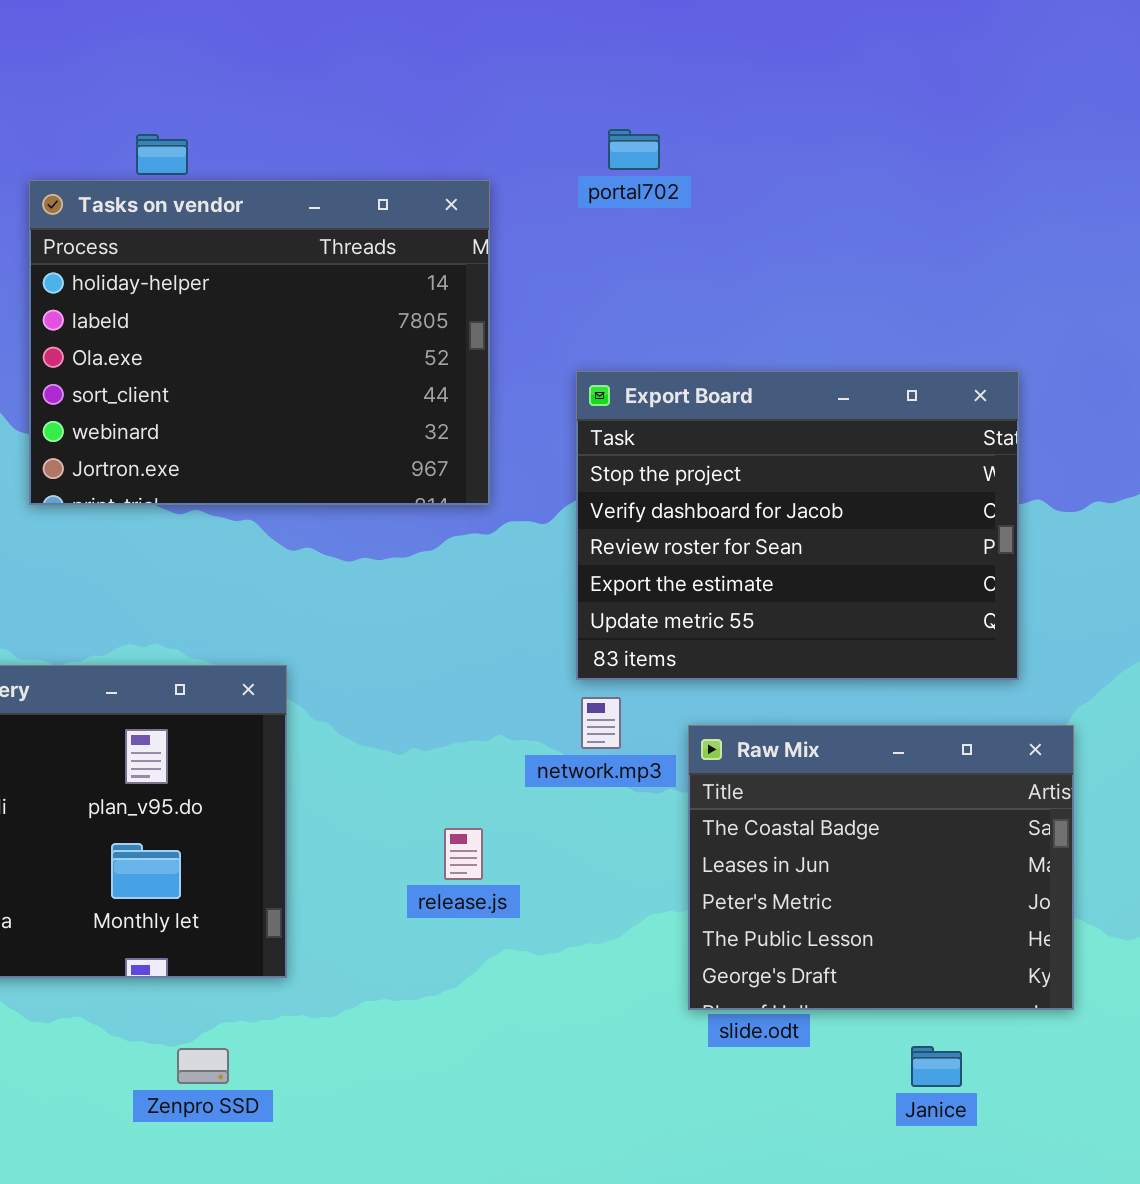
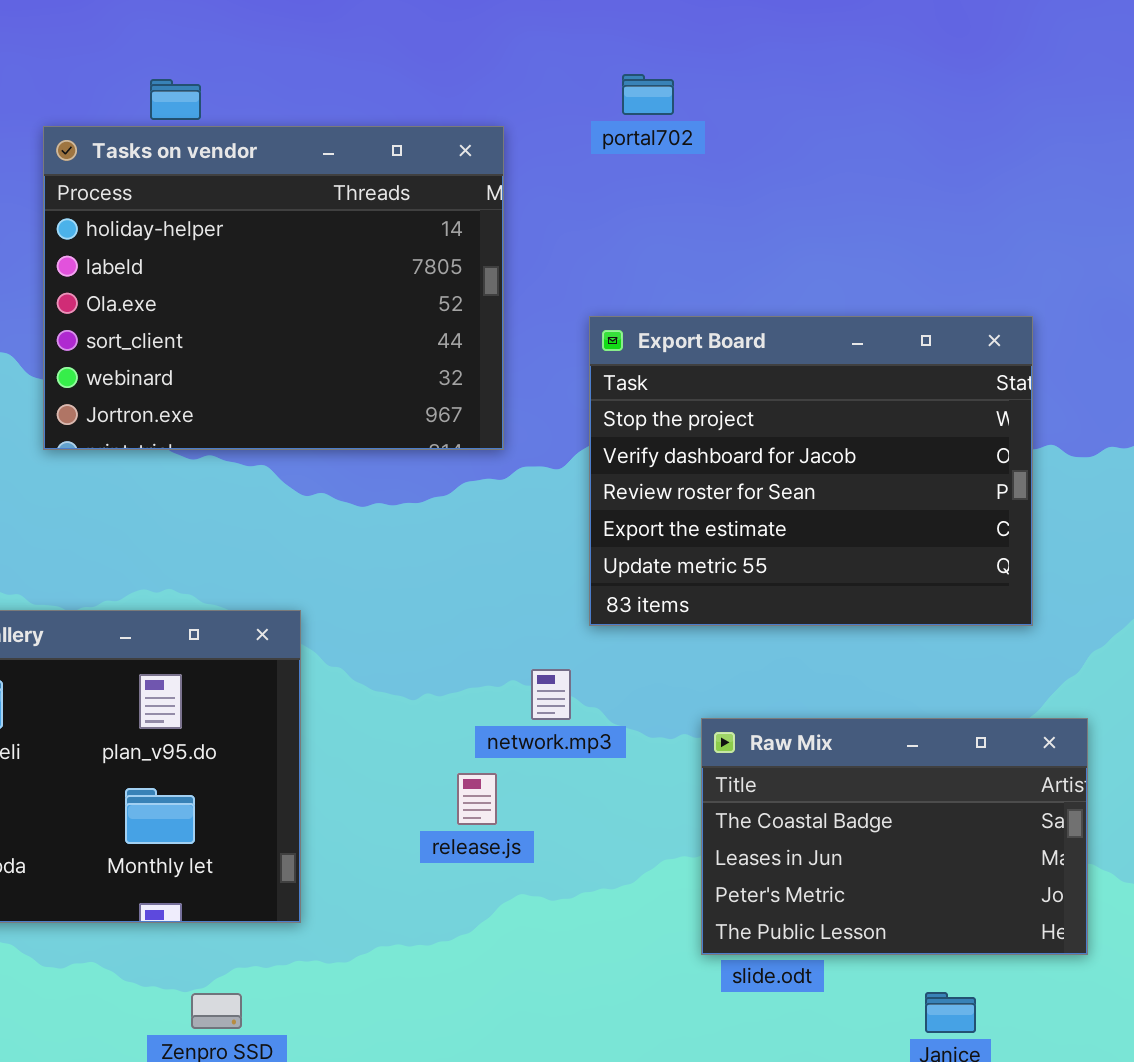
network.mp3: [581,697,621,749] -> [531,669,571,720], moved
Raw Mix: [688,725,1074,1010] -> [701,718,1088,955], resized

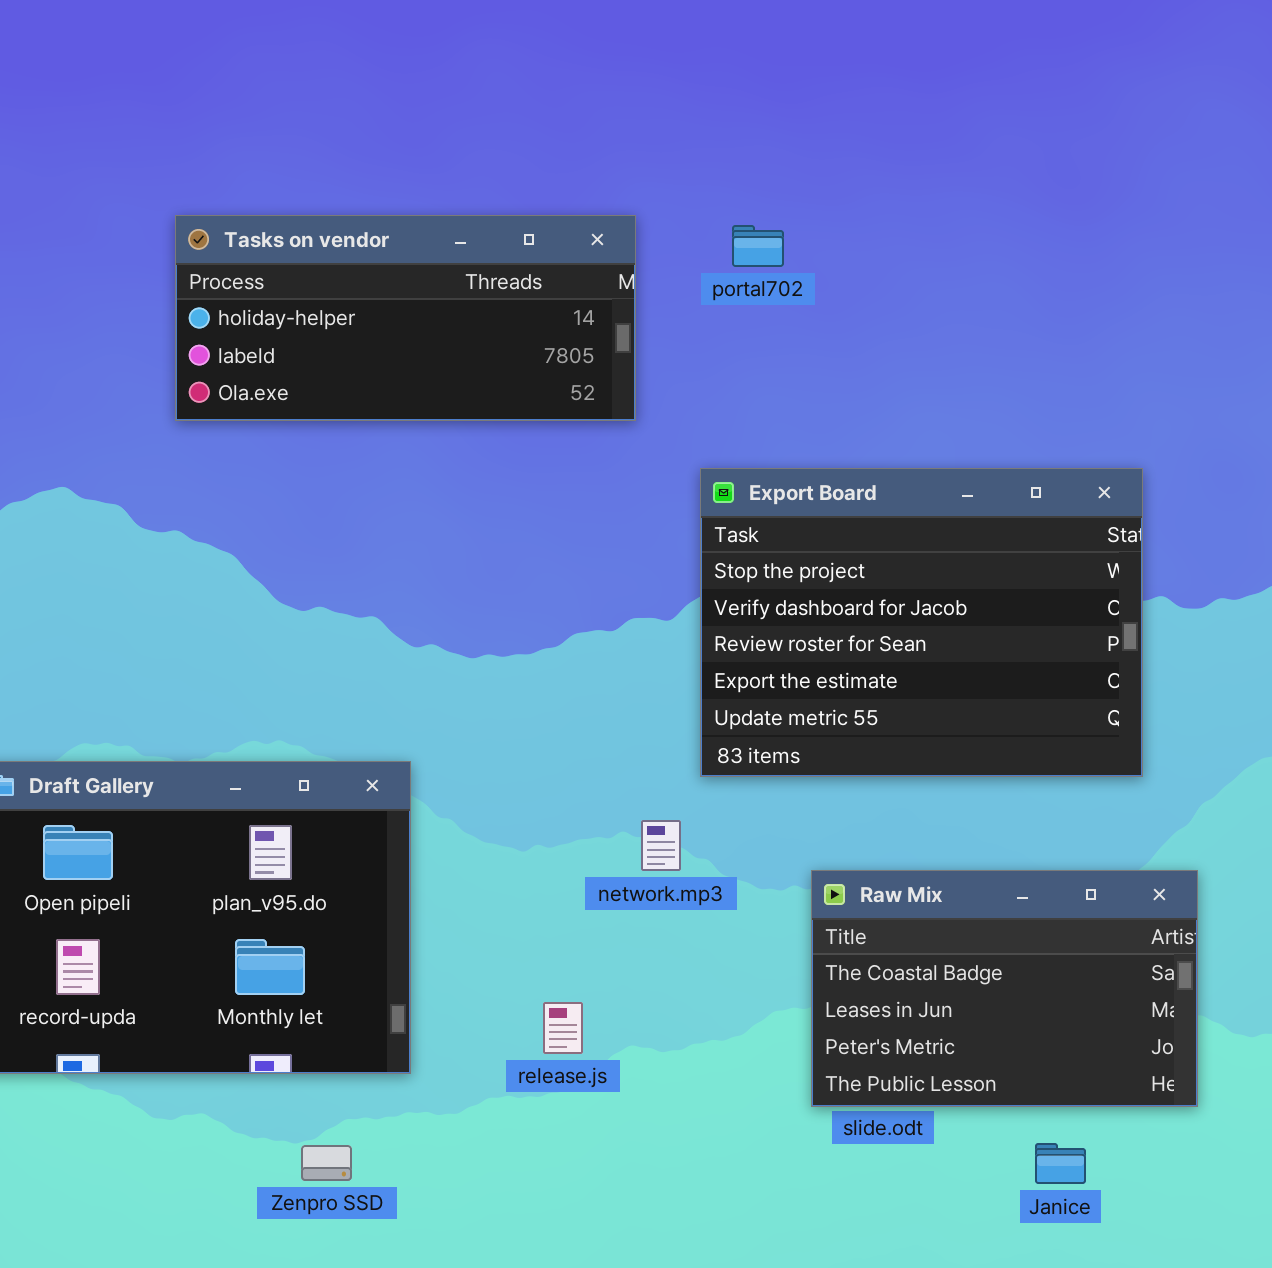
Tasks on vendor: [43,126,504,450] -> [175,215,636,421], moved, resized
release.js: [457,773,497,825] -> [543,1002,583,1054], moved

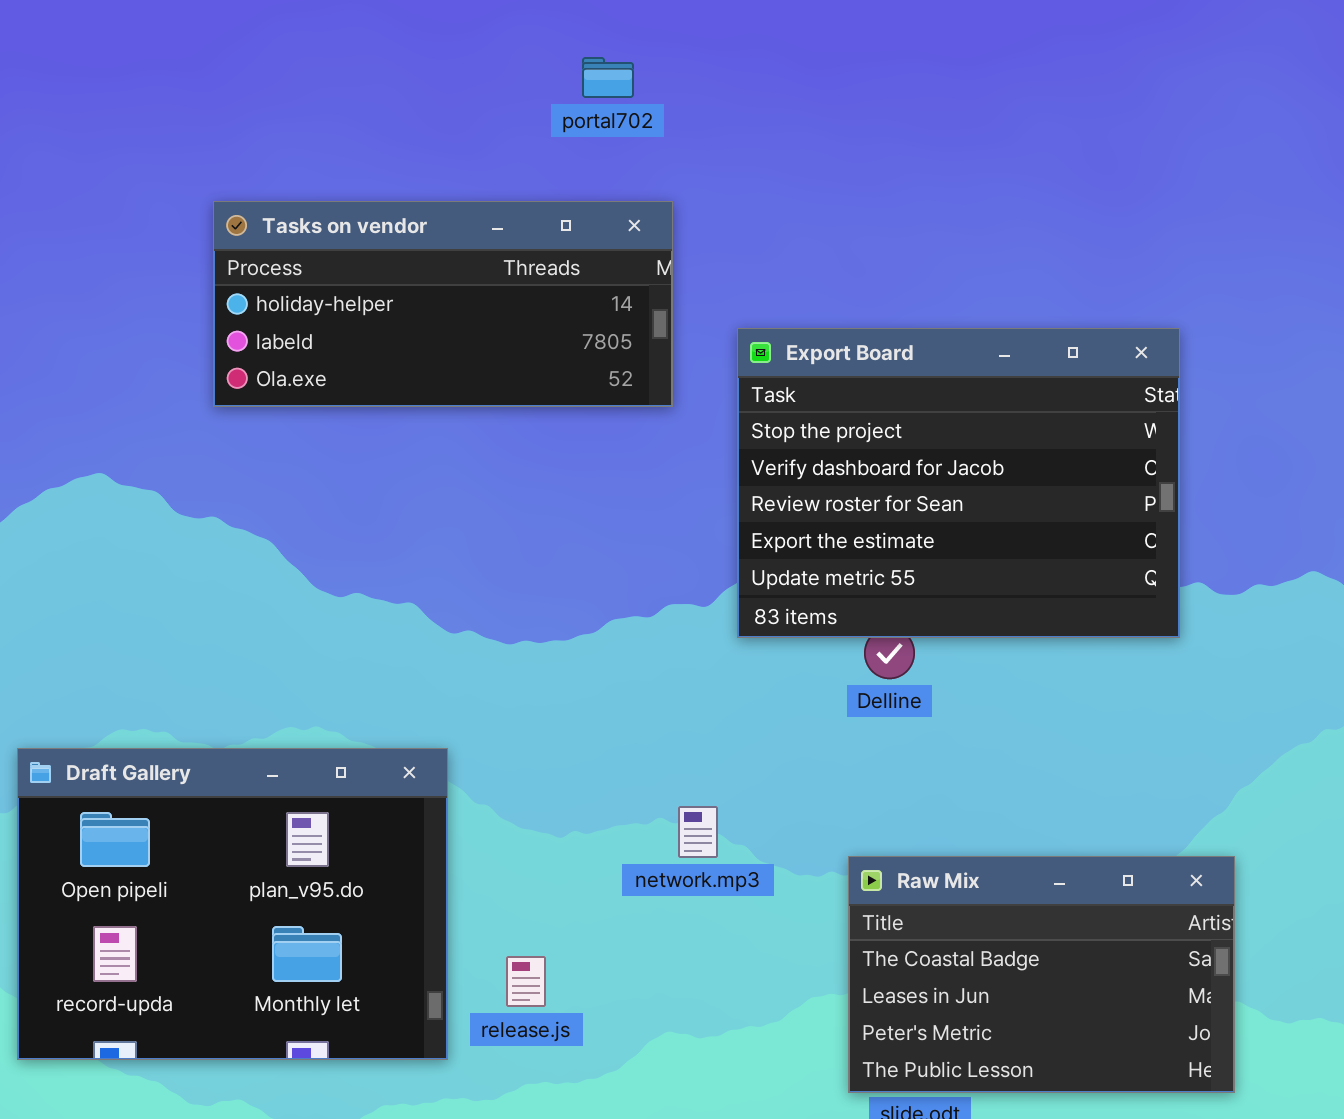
portal702: [732,225,784,267] -> [582,57,634,98], moved
Export Board: [700,468,1143,777] -> [737,328,1180,638], moved
release.js: [543,1002,583,1054] -> [506,956,546,1007], moved

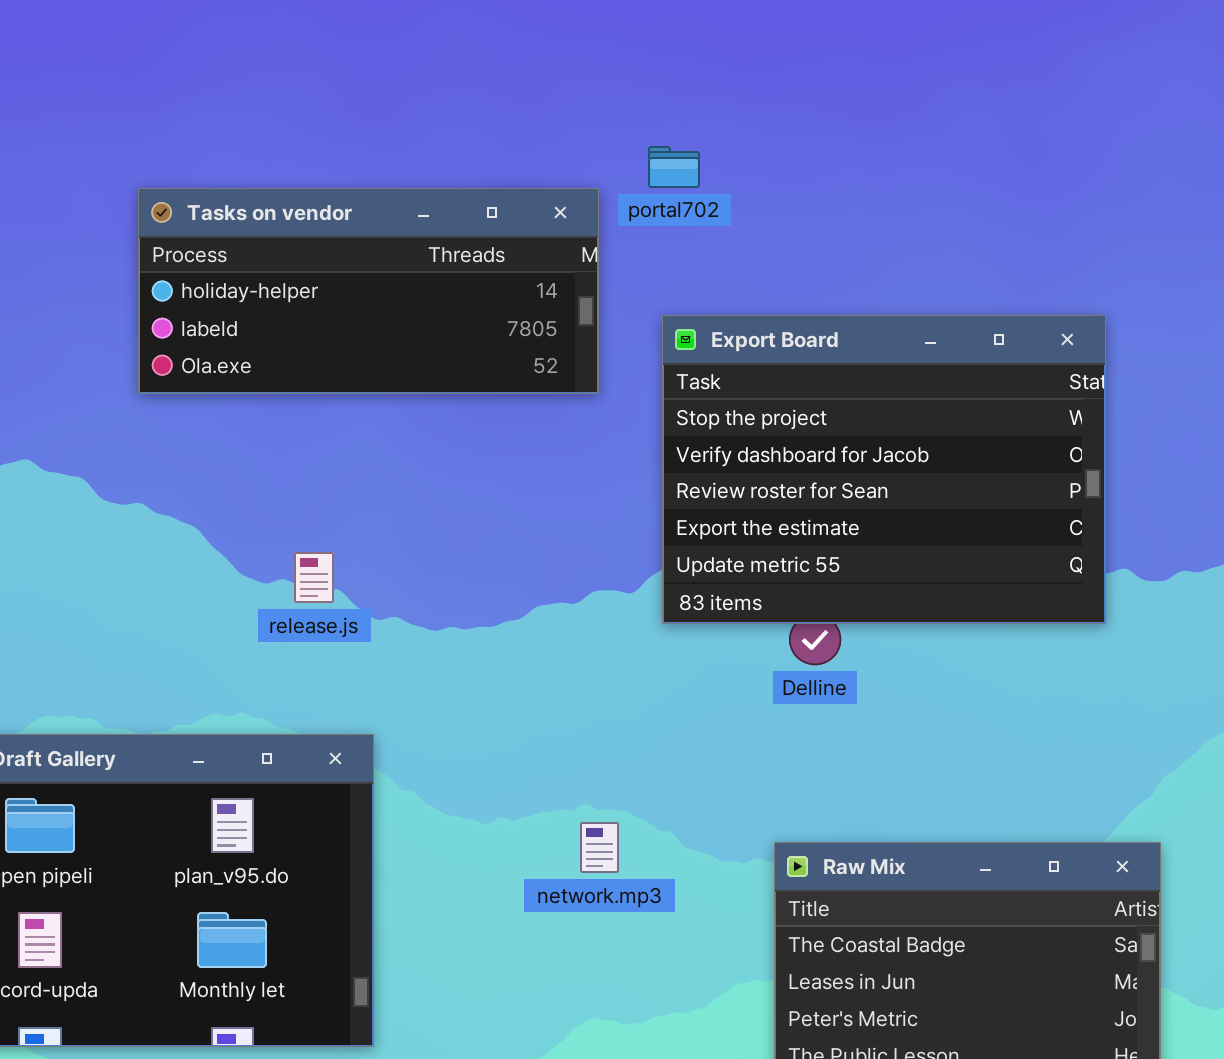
portal702: [582,57,634,98] -> [648,146,700,188], moved
network.mp3: [678,806,718,858] -> [580,822,619,873], moved
release.js: [506,956,546,1007] -> [294,552,334,603], moved

